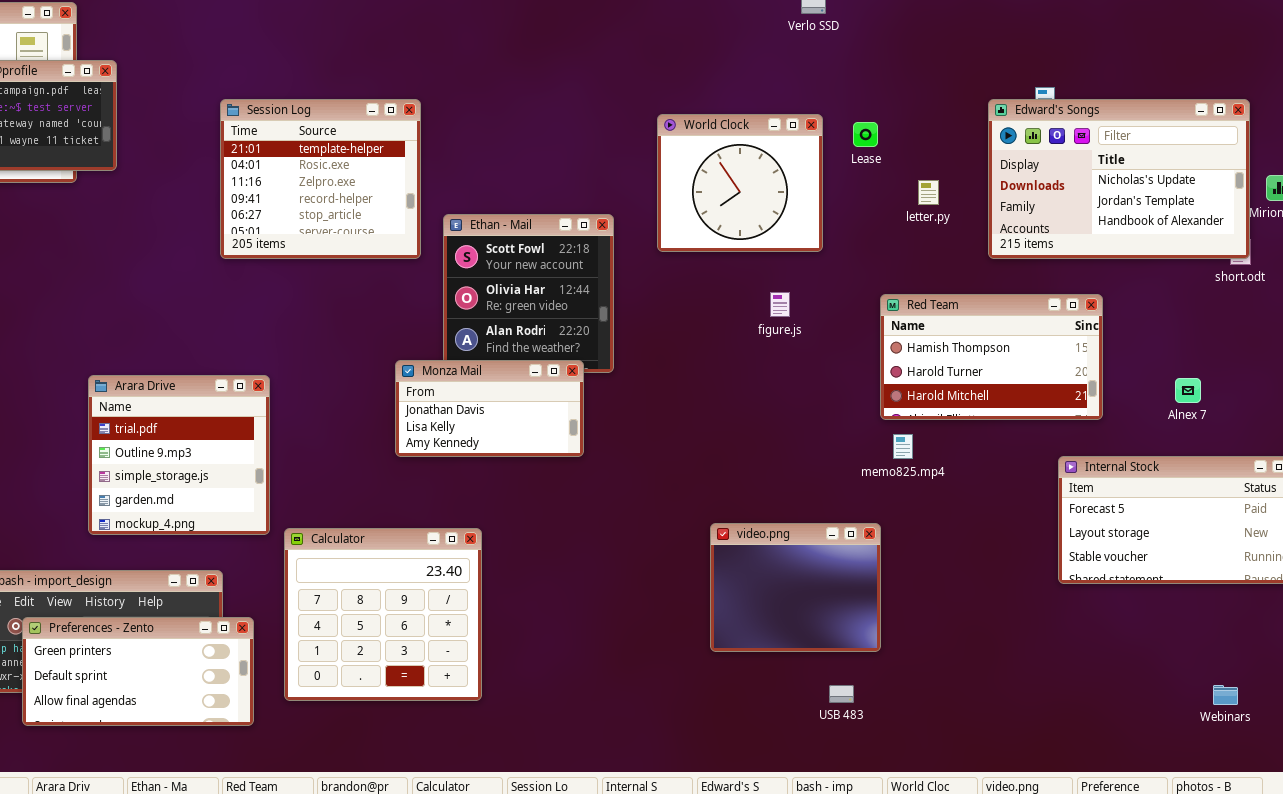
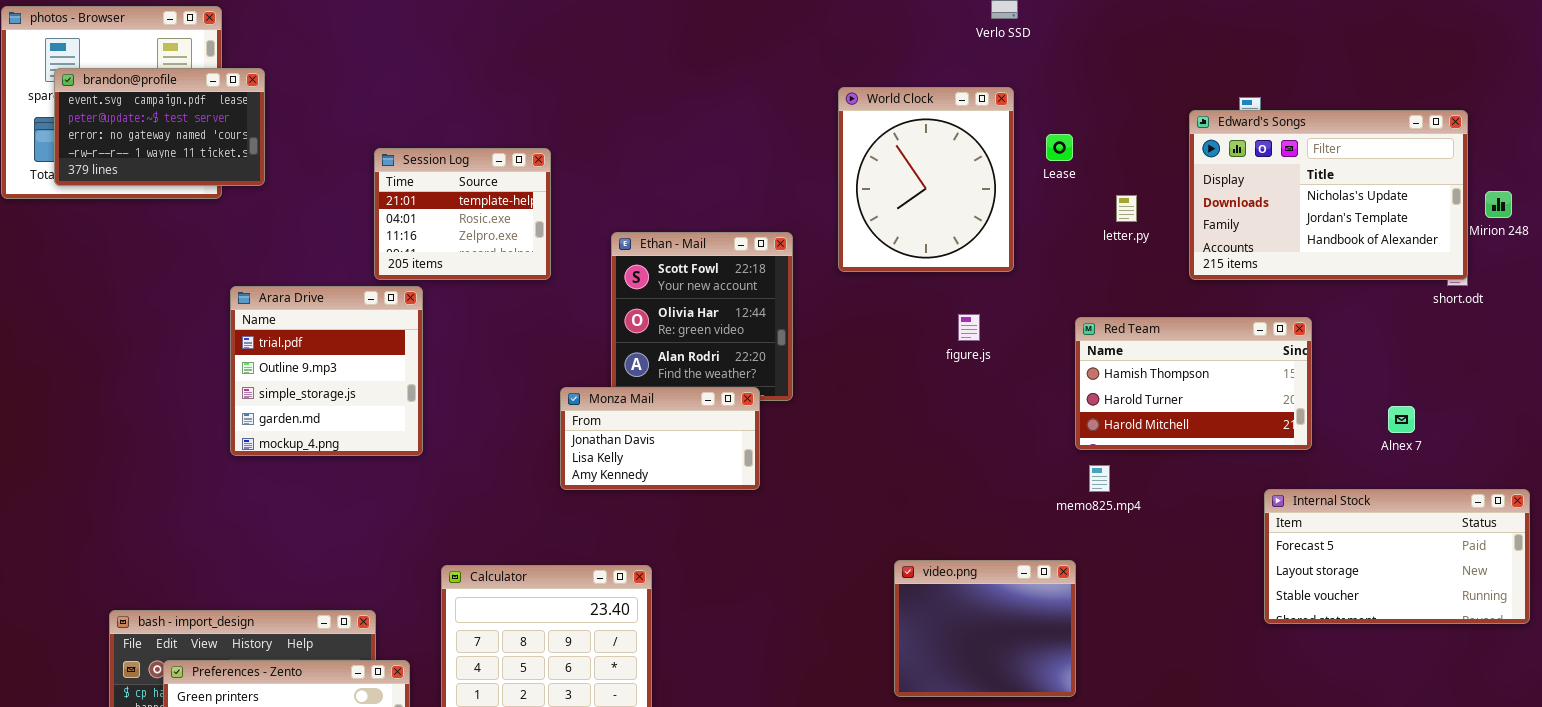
Session Log: [220,99,421,259] -> [374,148,551,280], resized
World Clock: [657,114,823,252] -> [838,87,1014,272], resized
Arara Drive: [88,375,270,535] -> [230,286,423,456], moved

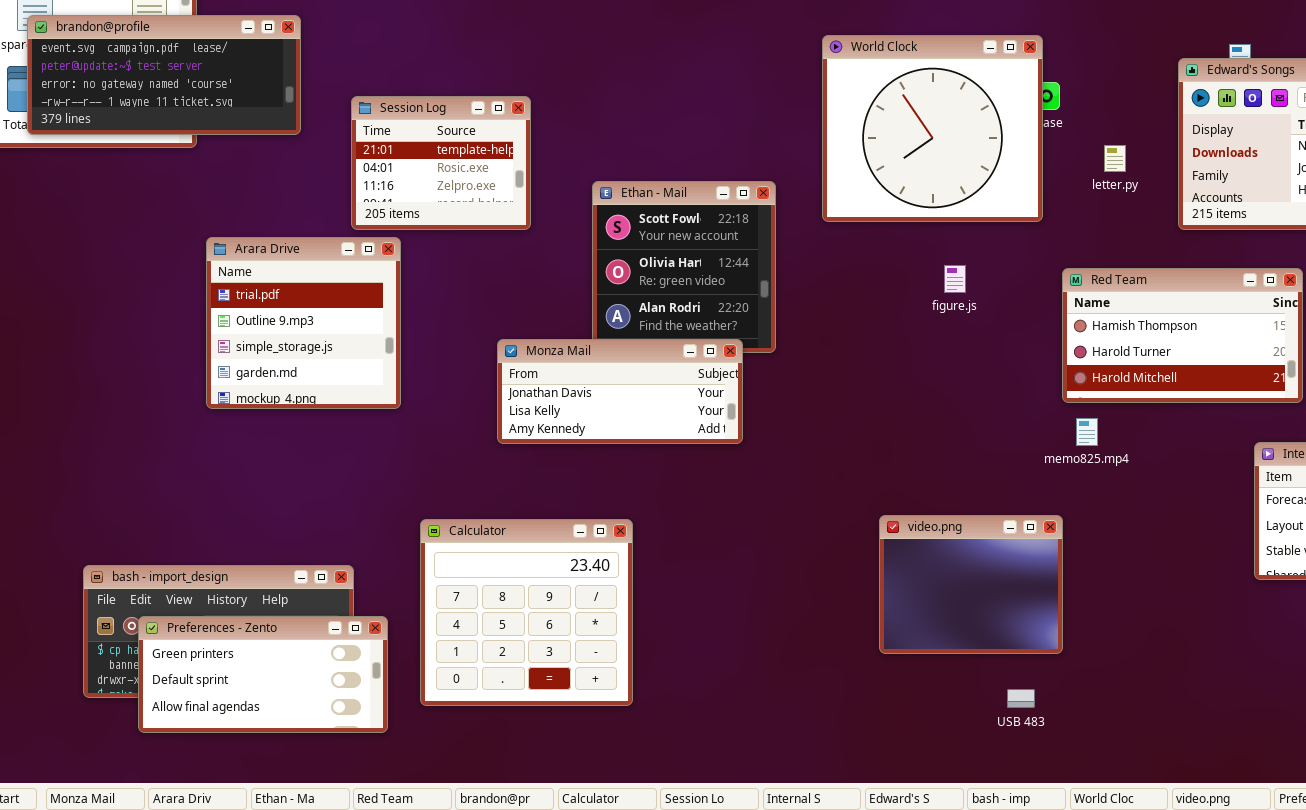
brandon@profile: [54,68,265,186] -> [27,15,301,135], resized
World Clock: [838,87,1014,272] -> [822,35,1043,222], resized
Monza Mail: [560,387,760,490] -> [497,339,743,444], resized

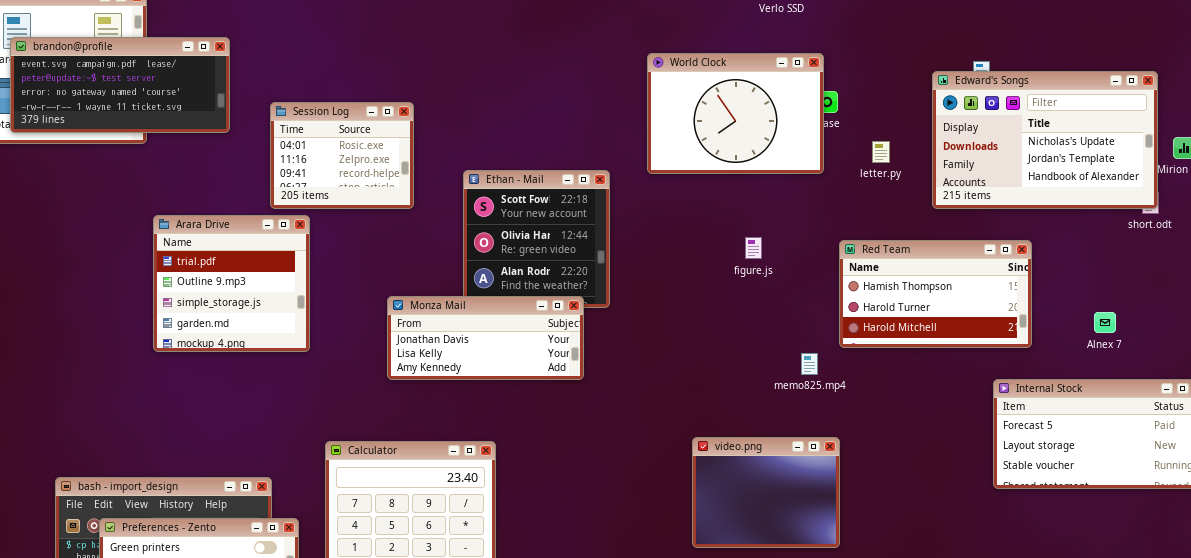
World Clock: [822,35,1043,222] -> [647,53,824,174], resized
Session Log: [351,96,531,230] -> [270,102,414,209], scrolled down 1 row
memo825.mp4: [1076,418,1098,446] -> [801,353,818,375], moved

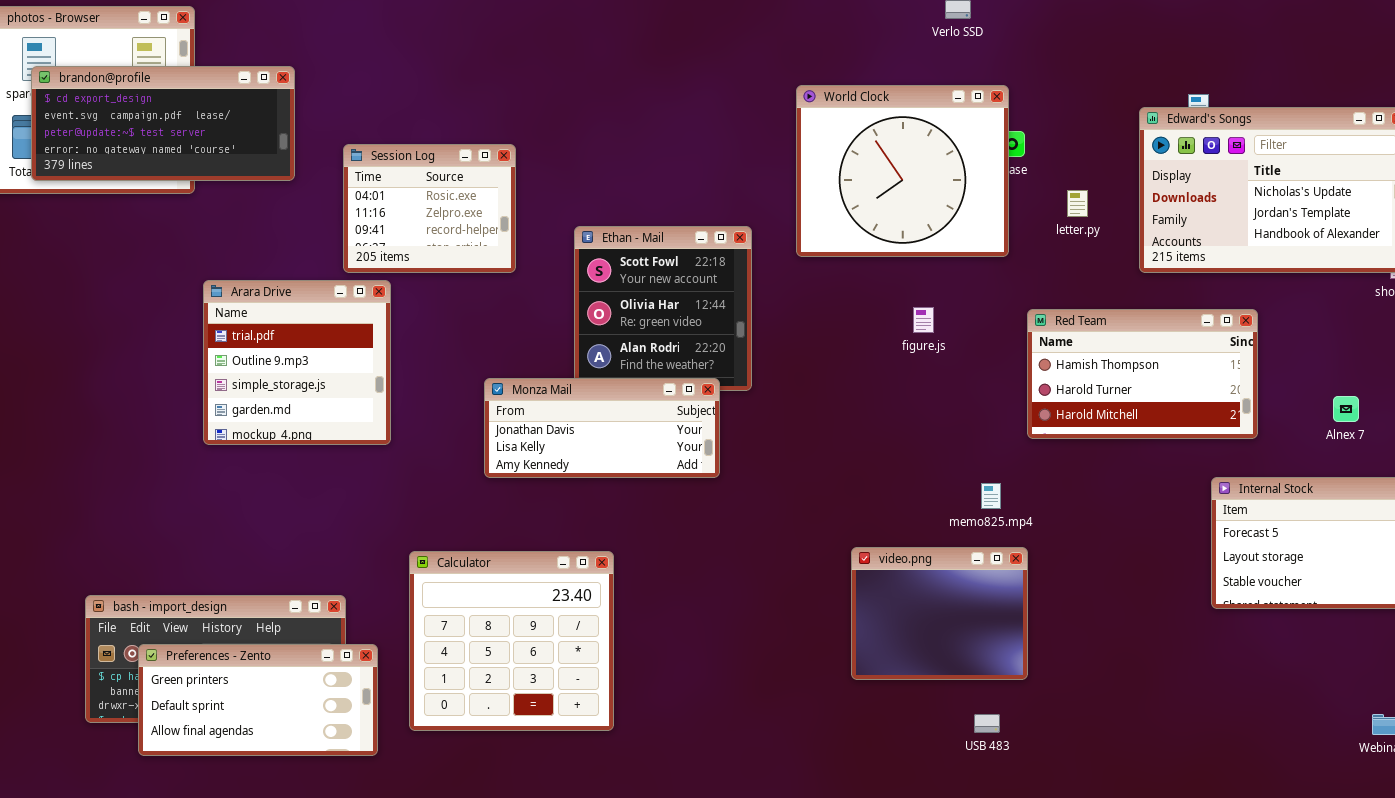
brandon@profile: [10,37,230,133] -> [31,66,295,181], scrolled up 1 row
World Clock: [647,53,824,174] -> [796,85,1009,257], resized
memo825.mp4: [801,353,818,375] -> [981,483,1001,509], moved

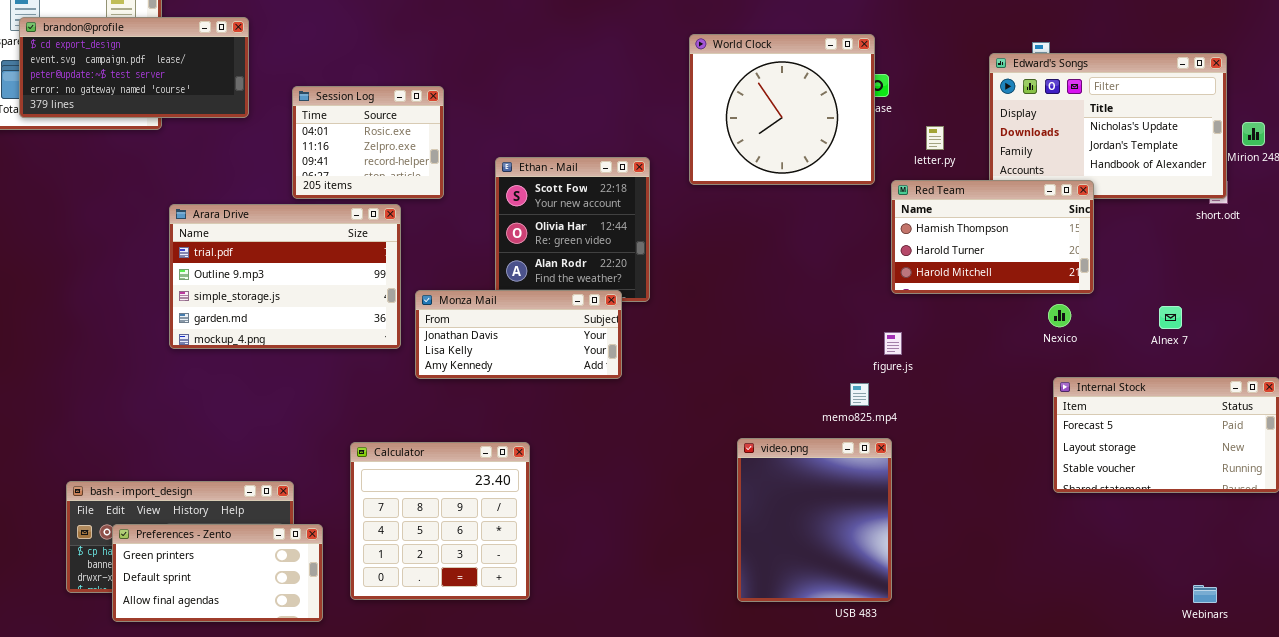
Arara Drive: [203,280,391,445] -> [169,204,401,349], resized
figure.js: [913,307,934,333] -> [884,332,902,355], moved
Red Team: [1027,309,1258,439] -> [891,180,1094,294], moved
video.png: [851,547,1028,680] -> [737,438,892,602], resized

